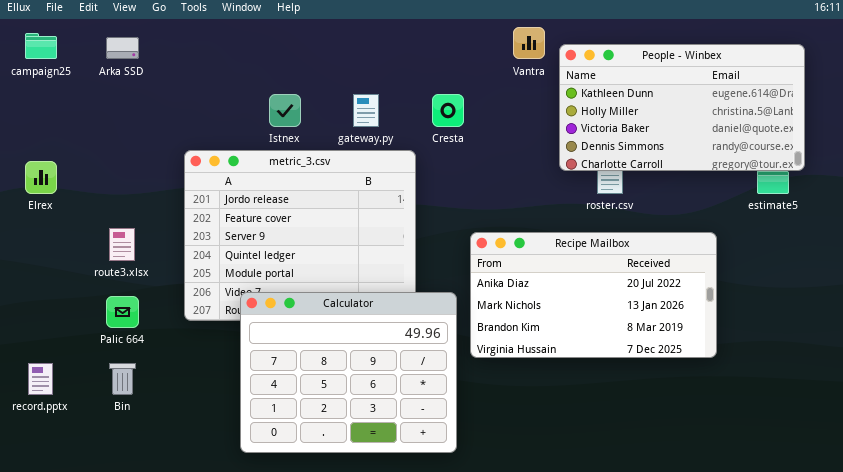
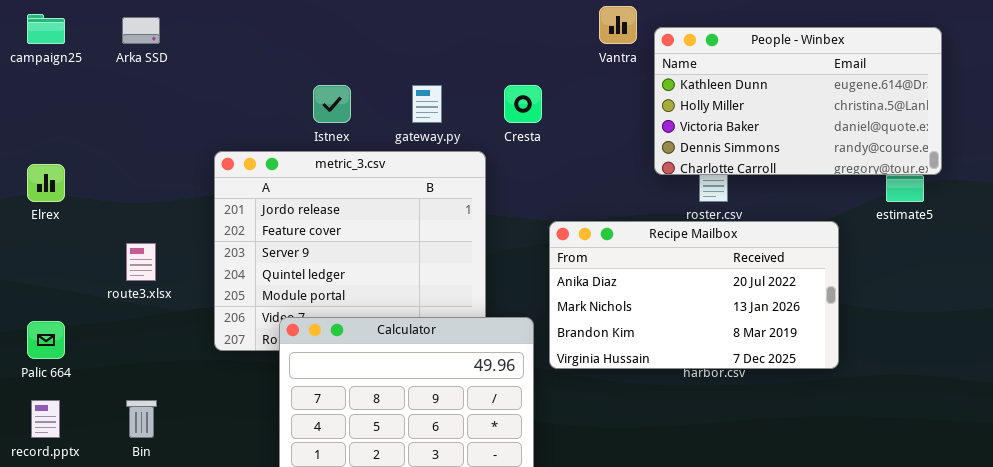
Recipe Mailbox: [470,232,717,358] -> [549,221,839,369], moved
Palic 664: [106,296,139,328] -> [27,321,65,359], moved

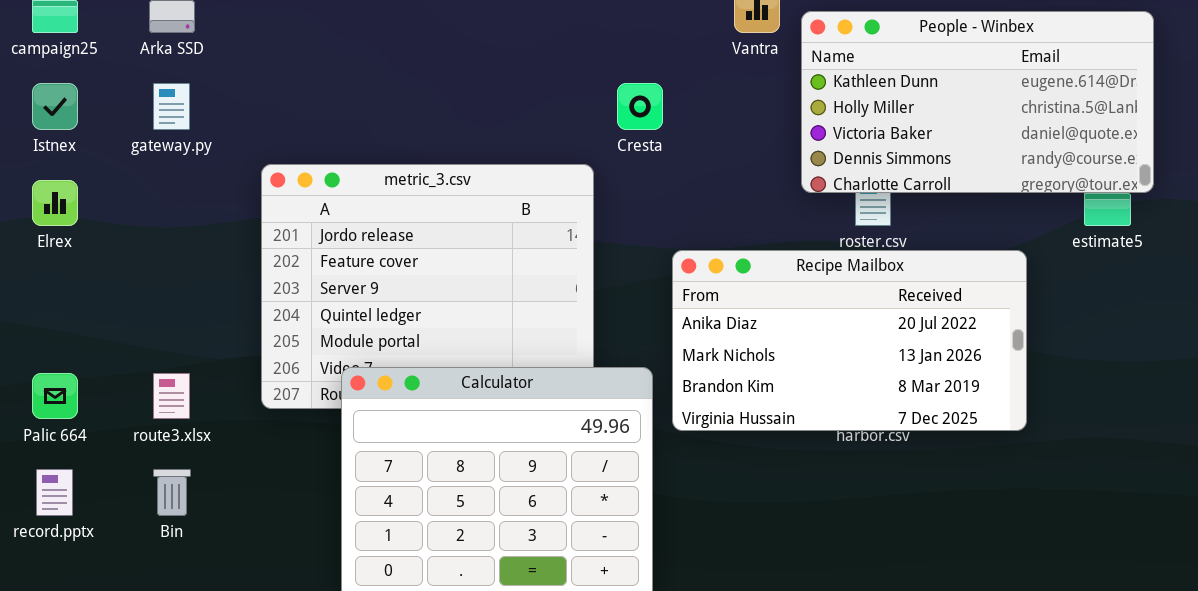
Istnex: [313,85,351,123] -> [32,83,78,130], moved
gateway.py: [412,85,442,123] -> [153,83,190,130], moved
route3.xlsx: [126,243,156,281] -> [153,373,190,419], moved

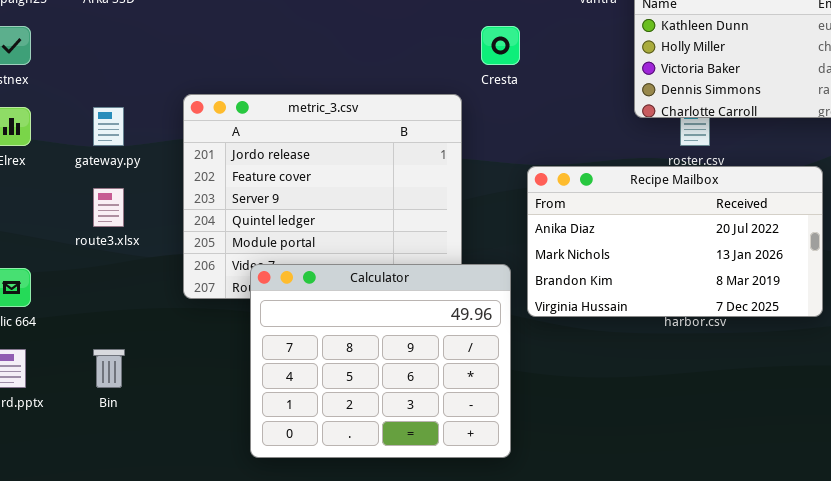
gateway.py: [153,83,190,130] -> [93,107,124,146], moved
route3.xlsx: [153,373,190,419] -> [93,188,124,227], moved

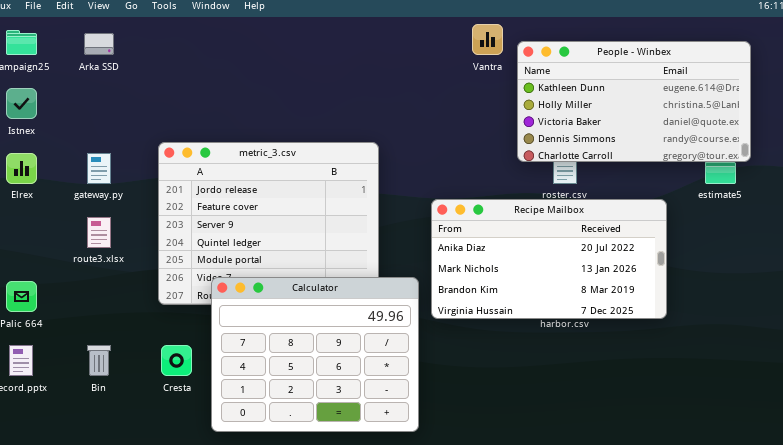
Cresta: [481,26,520,65] -> [161,345,192,376], moved

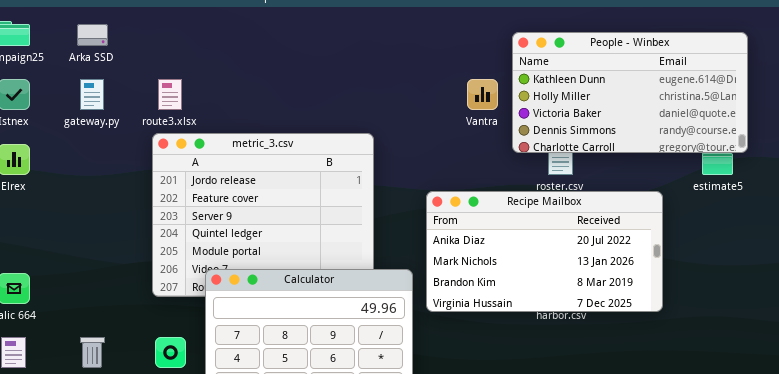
Vantra: [472,24,503,55] -> [467,79,498,110], moved
gateway.py: [87,153,111,184] -> [80,79,104,110], moved
route3.xlsx: [87,217,111,248] -> [158,79,182,110], moved

